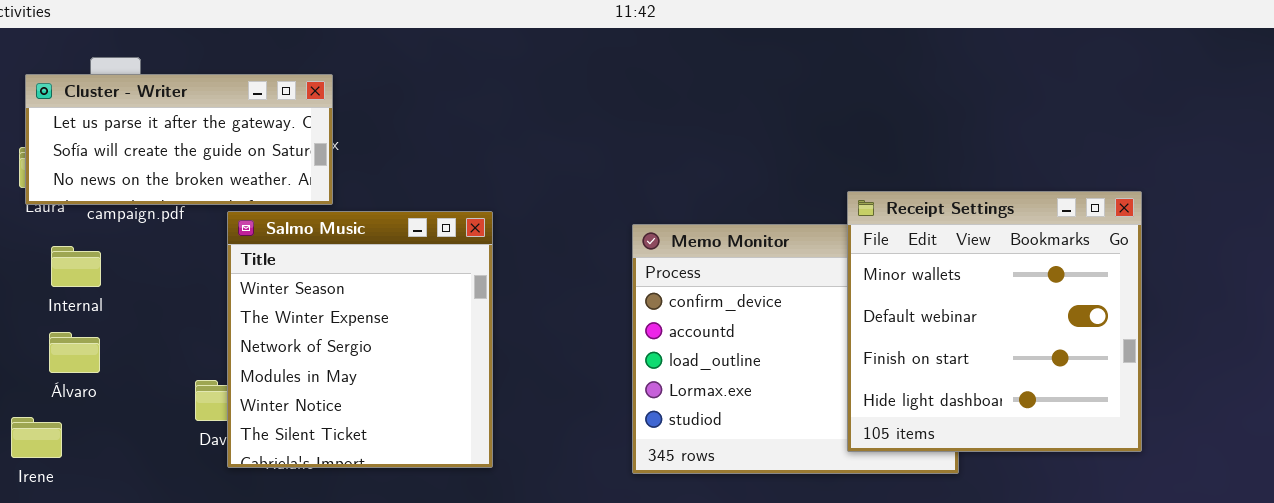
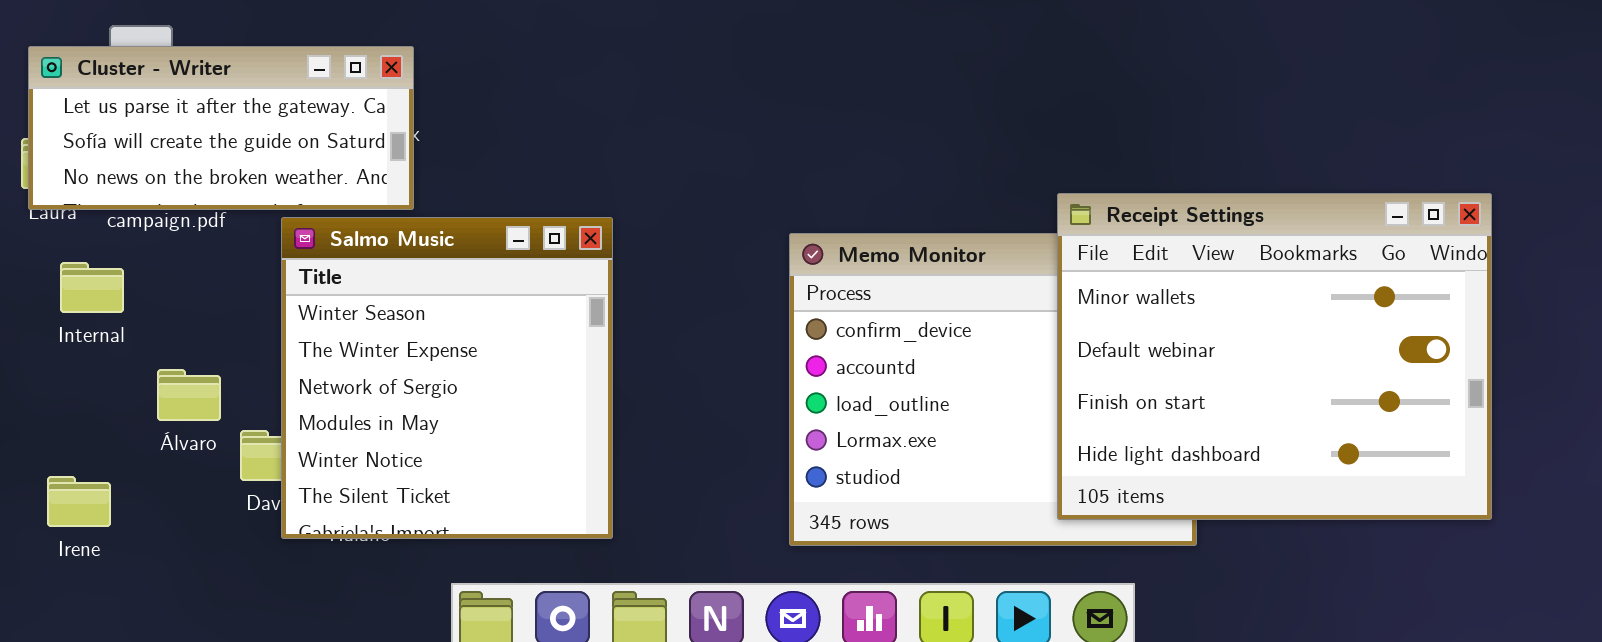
Receipt Settings: [847,191,1142,452] -> [1057,193,1492,520], resized
Álvaro: [49,332,100,373] -> [157,369,221,421], moved
Irene: [11,417,62,458] -> [47,476,111,527], moved

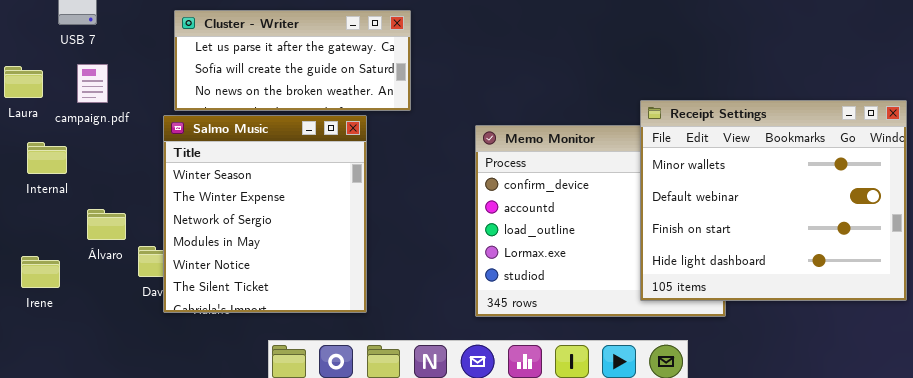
Cluster - Writer: [28,46,414,210] -> [174,10,411,111], moved
Irene: [47,476,111,527] -> [21,256,60,288], moved

